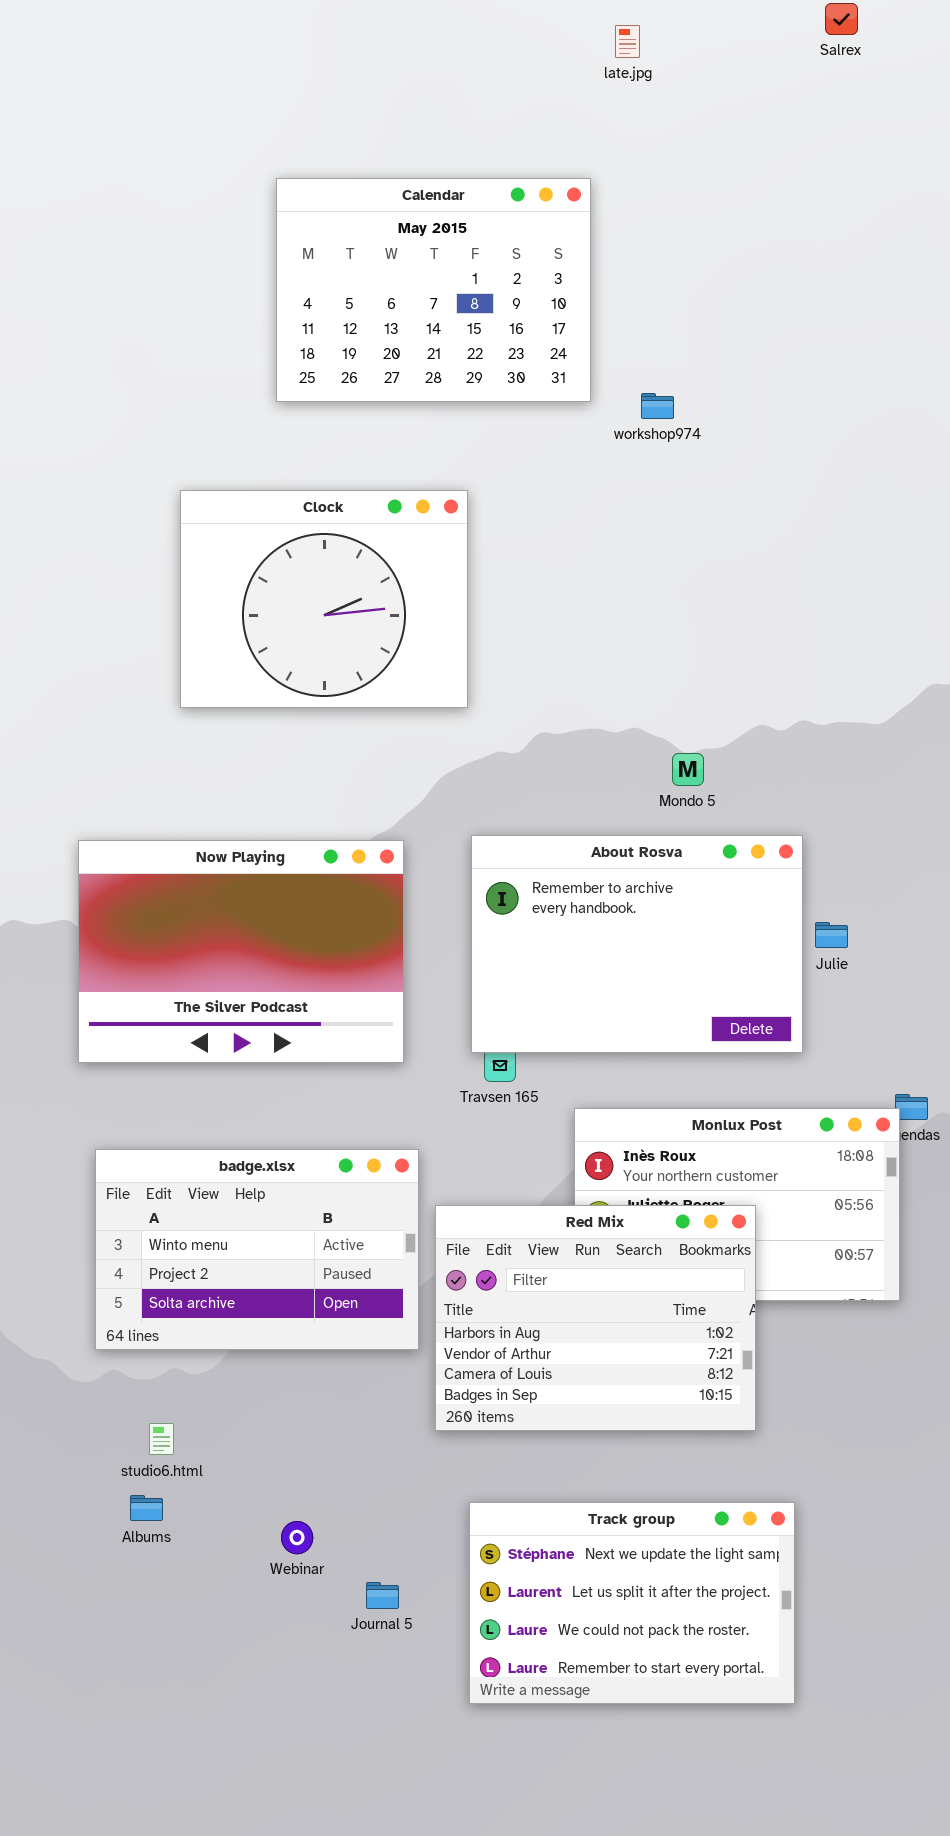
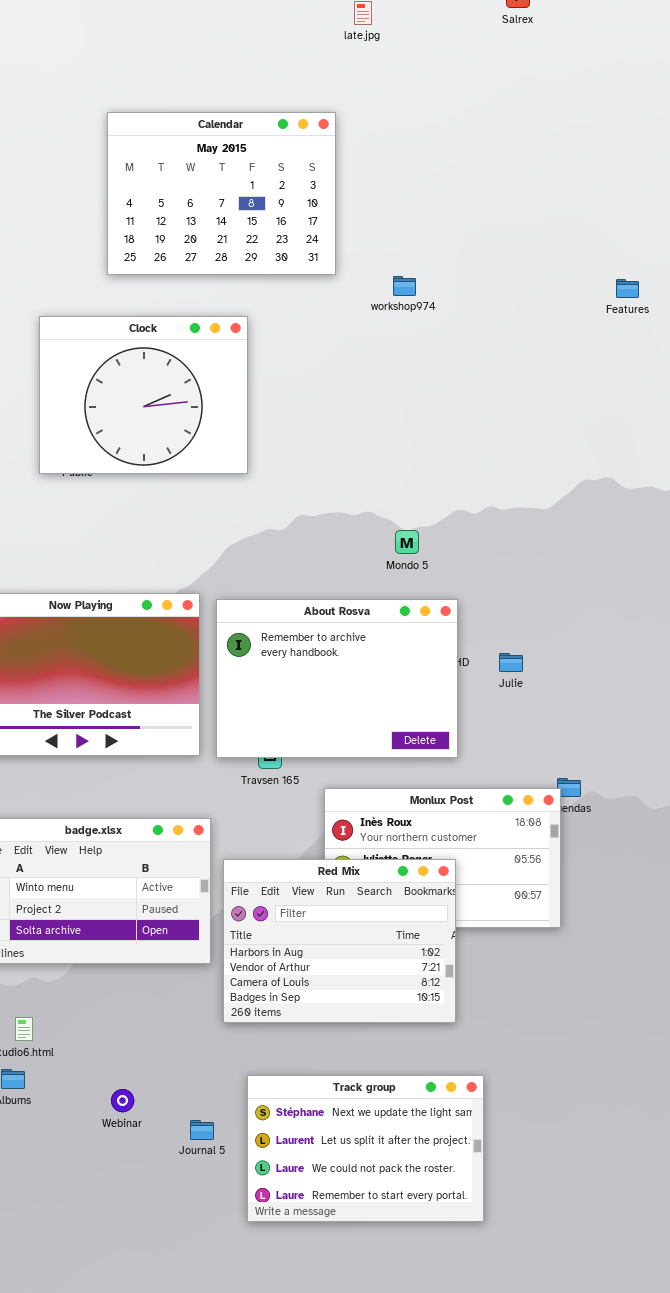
workshop974: [641,393,674,419] -> [393,276,416,296], moved
Clock: [180,490,468,708] -> [39,316,248,474], moved
About Rosva: [471,835,803,1053] -> [216,599,458,758], moved
Journal 5: [366,1582,399,1609] -> [190,1120,214,1140], moved

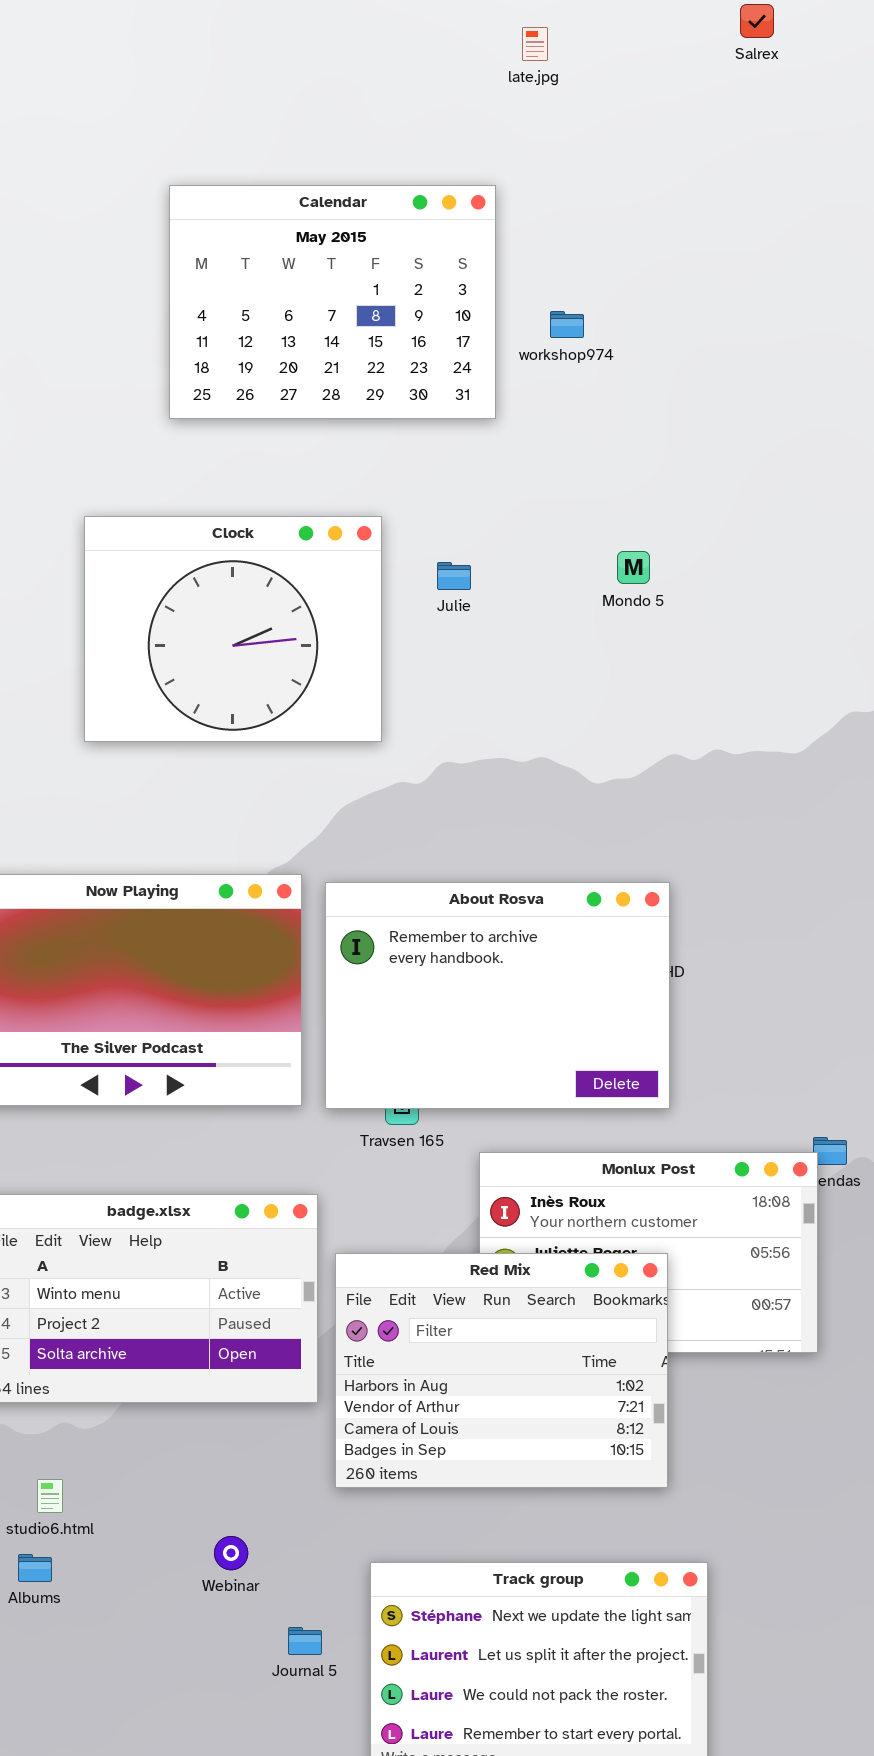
workshop974: [393,276,416,296] -> [550,311,584,338], moved
Clock: [39,316,248,474] -> [84,516,382,742], moved
Mondo 5: [395,530,419,554] -> [617,551,650,584], moved
Julie: [499,653,523,672] -> [437,562,471,590], moved
Webinar: [111,1089,134,1112] -> [214,1536,248,1570], moved

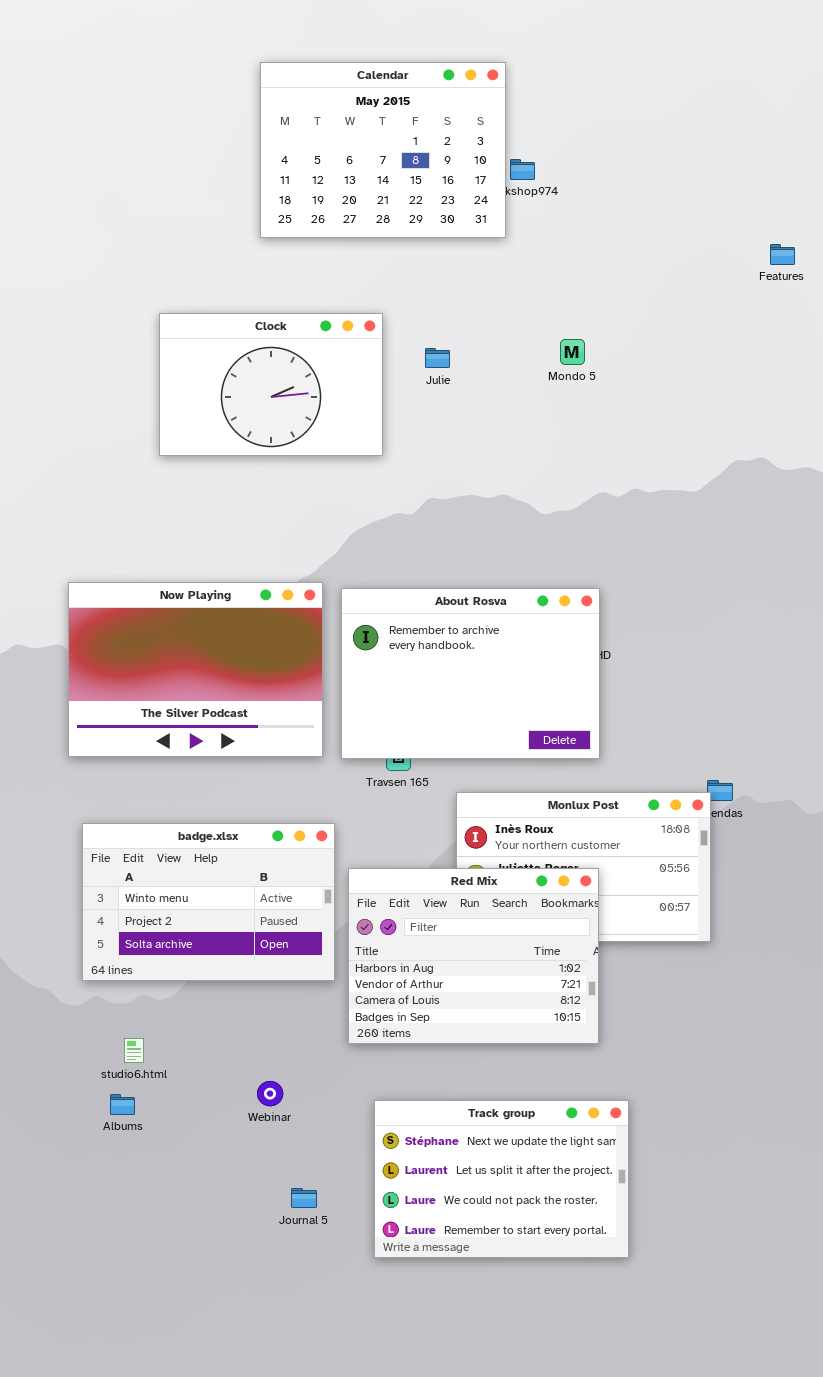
Calendar: [169,185,496,419] -> [260,62,506,238], moved
Clock: [84,516,382,742] -> [159,313,383,456], resized
Journal 5: [288,1627,322,1655] -> [291,1188,317,1208], moved

